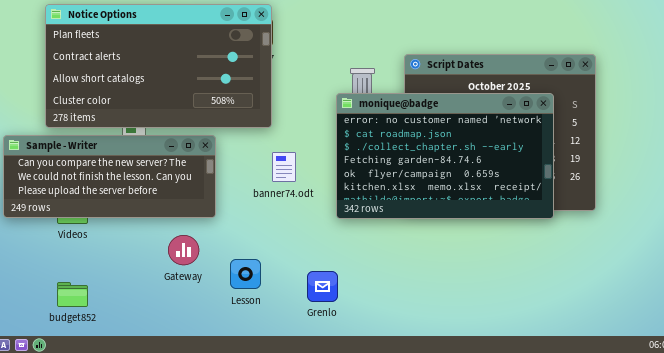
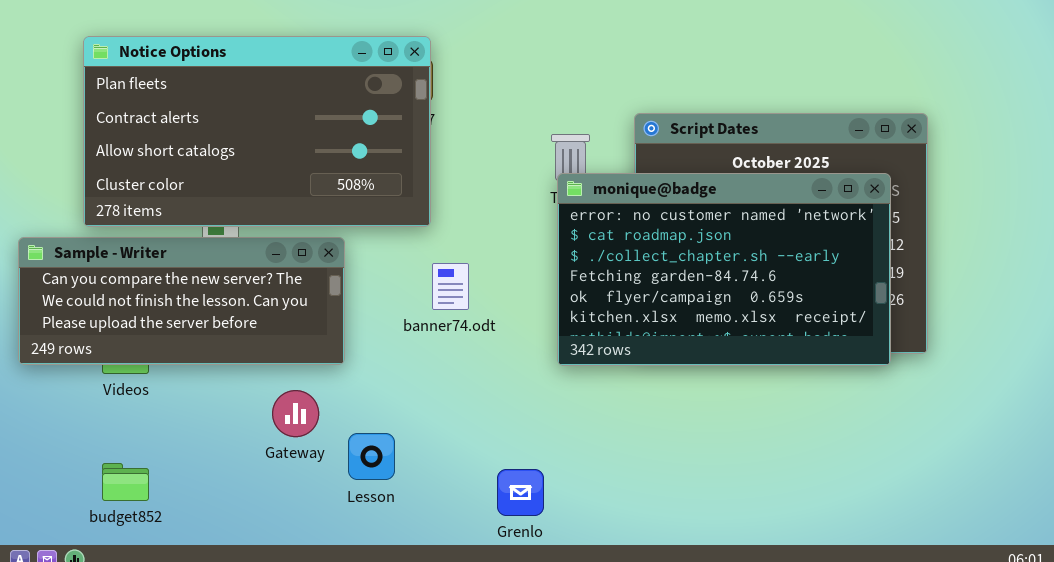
monique@badge: [336,93,554,219] -> [557,173,891,366], moved
Lesson: [230,259,261,289] -> [348,433,395,480], moved
Grenlo: [307,271,338,302] -> [497,469,544,516], moved

